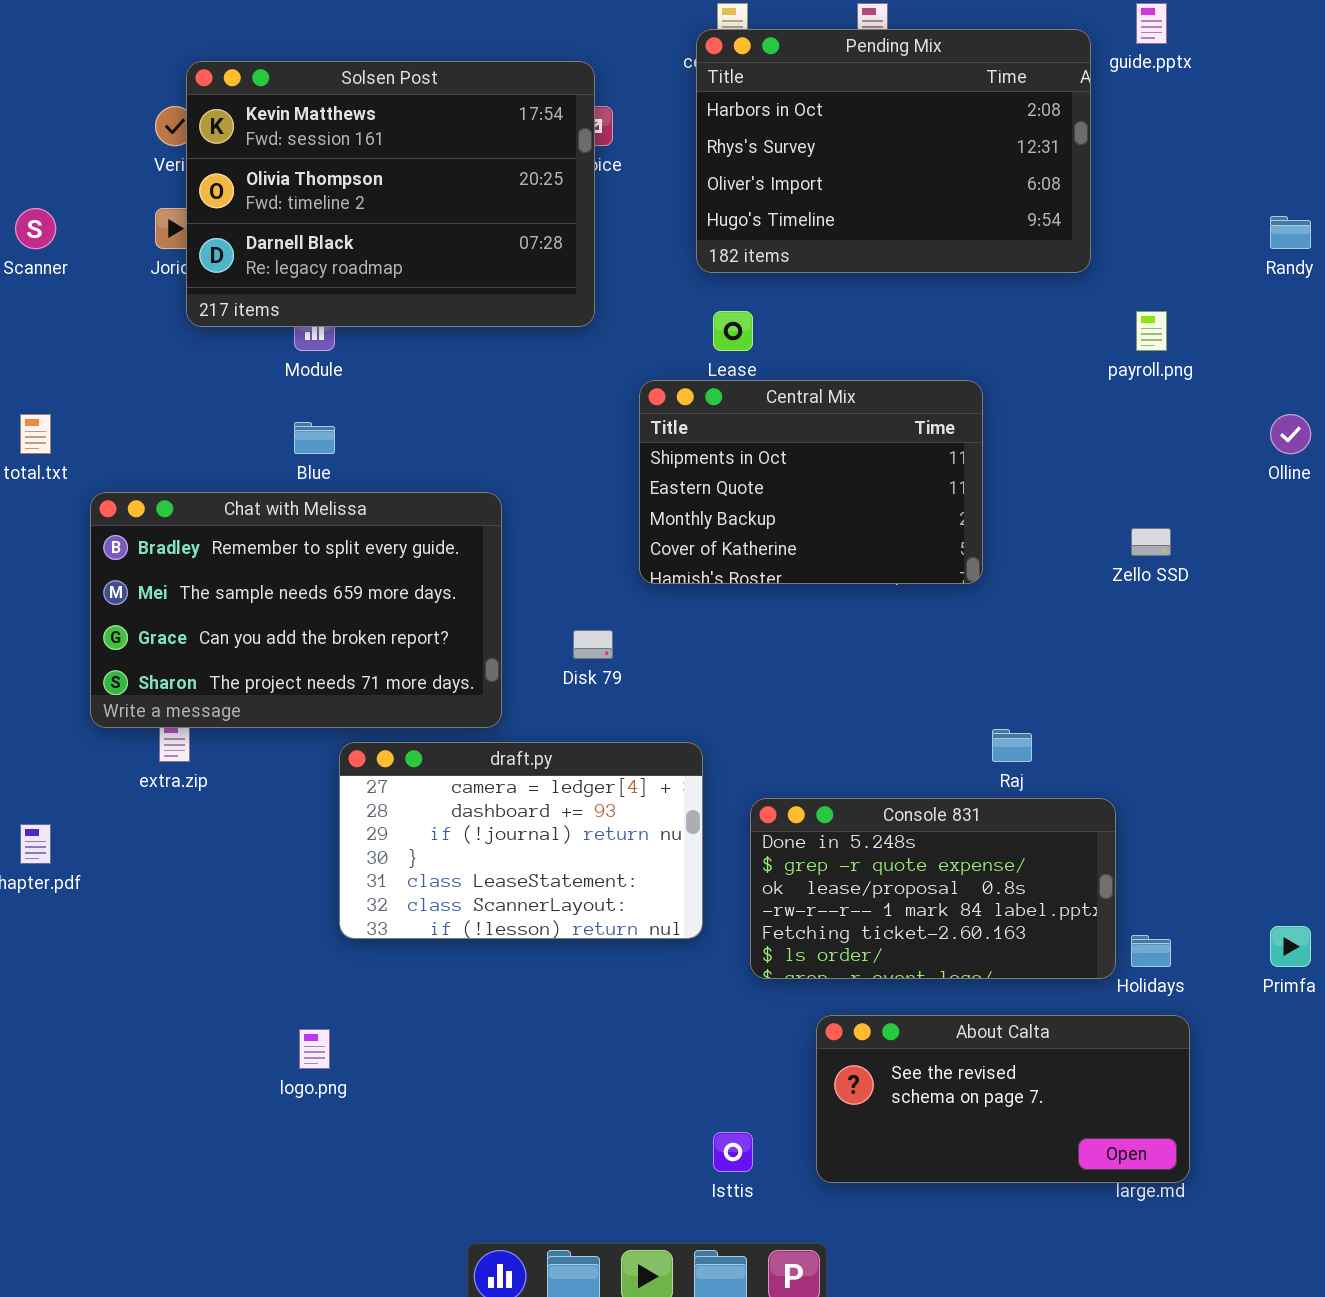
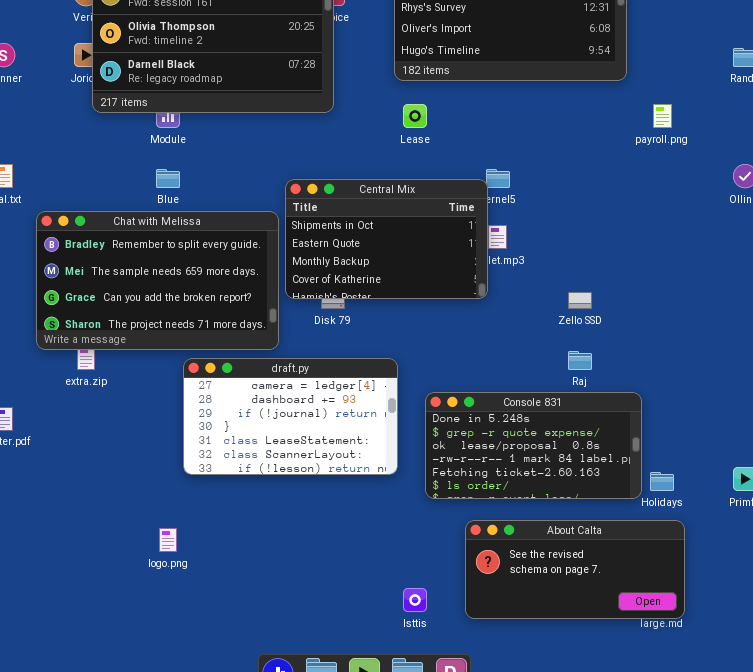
Central Mix: [639,380,983,584] -> [285,179,488,299], moved
Zello SSD: [1131,528,1171,556] -> [568,292,592,309], moved

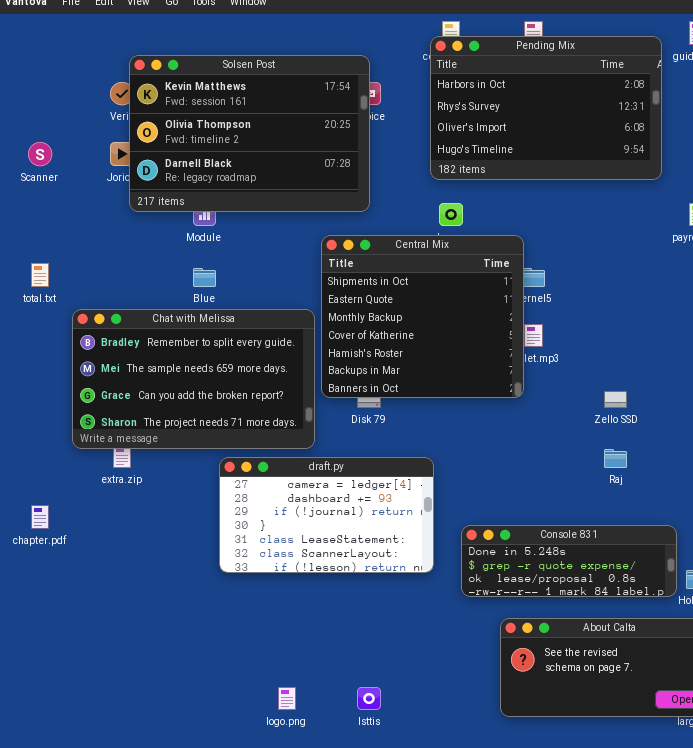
Central Mix: [285,179,488,299] -> [321,235,524,398], resized
Console 831: [425,392,642,499] -> [461,525,677,597], resized
logo.png: [159,528,177,552] -> [278,687,296,710], moved
Isttis: [403,588,427,612] -> [357,687,381,710], moved

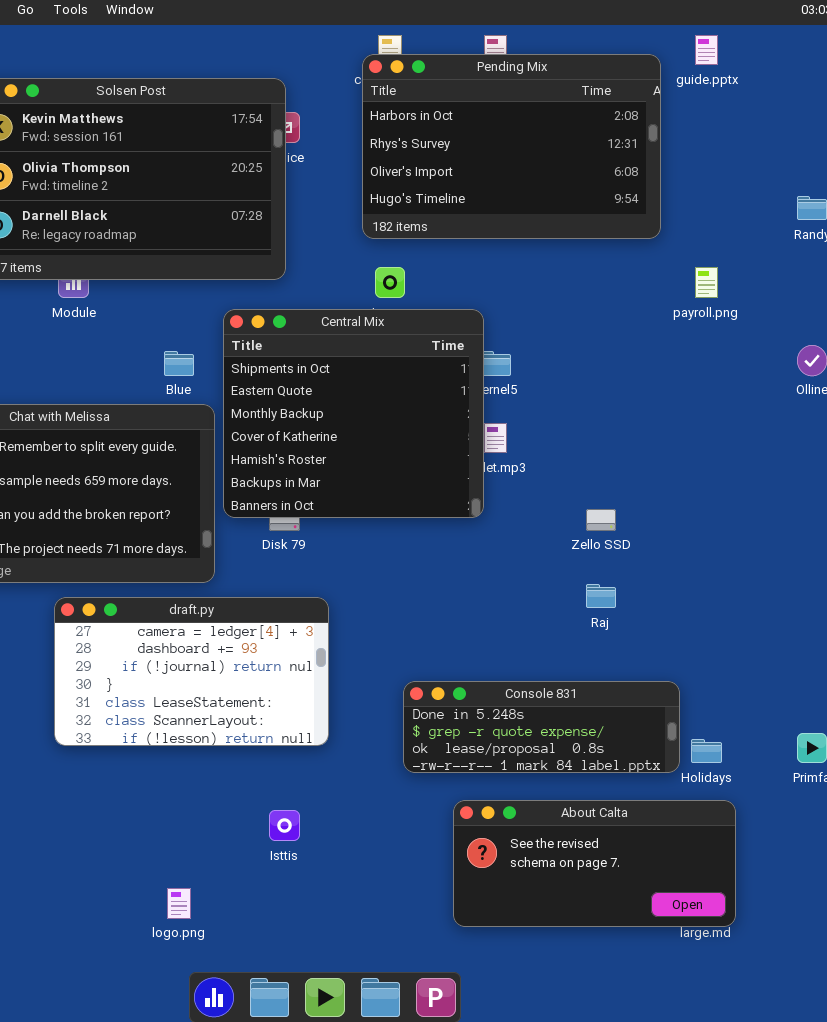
Blue: [193,268,216,287] -> [164,351,194,376], moved
draft.py: [219,457,434,573] -> [54,597,329,746], moved
Isttis: [357,687,381,710] -> [269,810,300,841], moved

